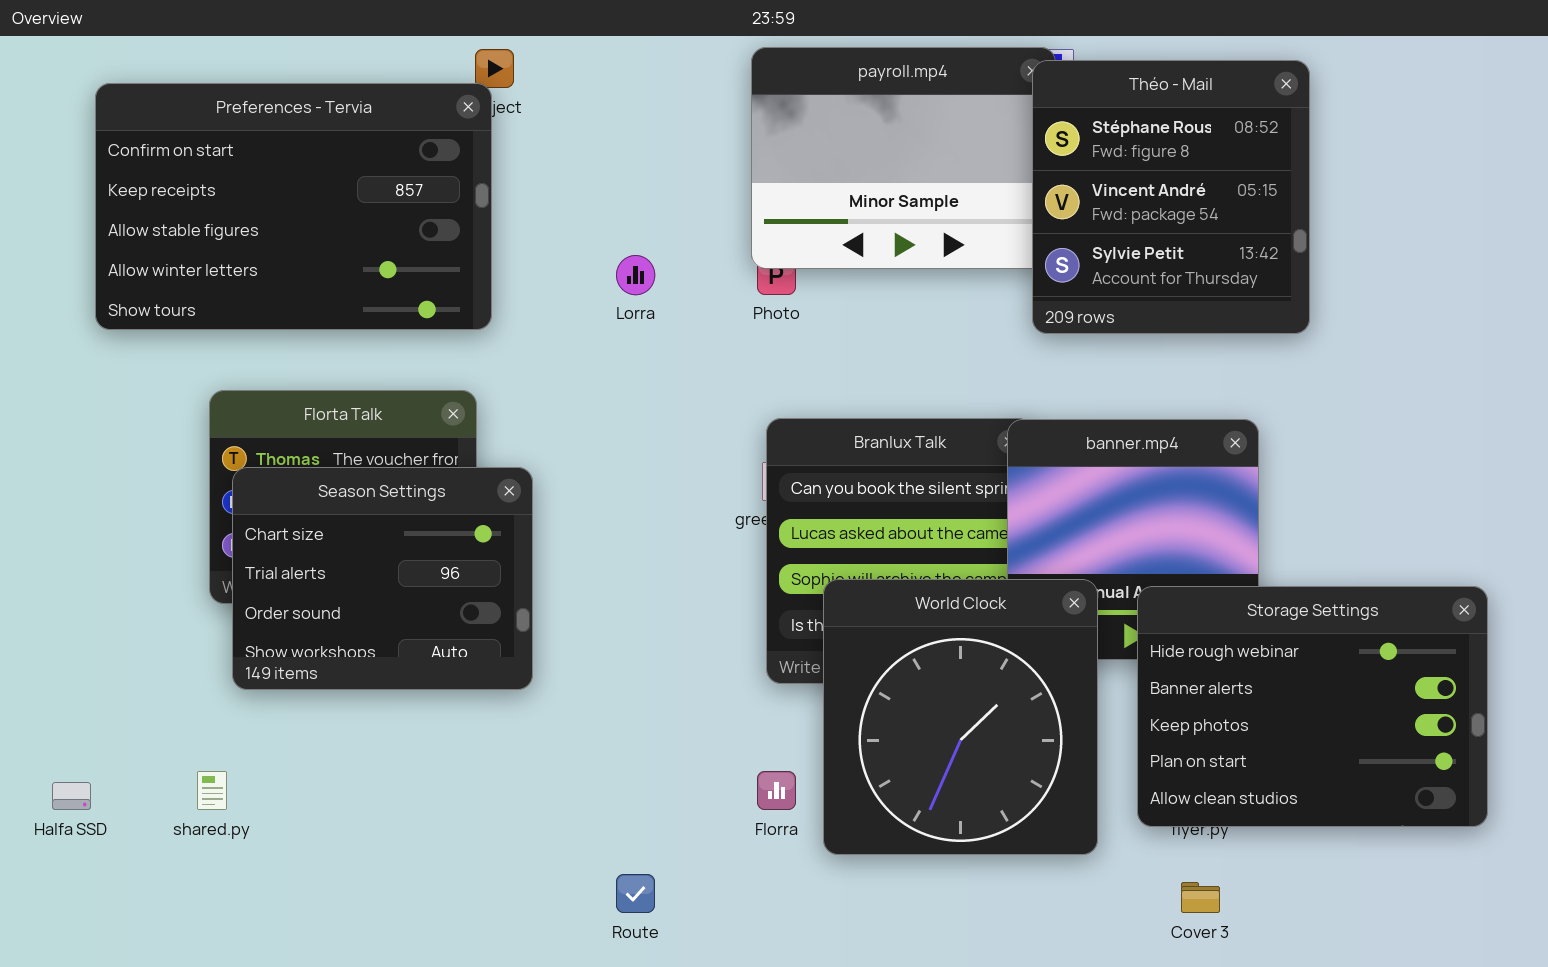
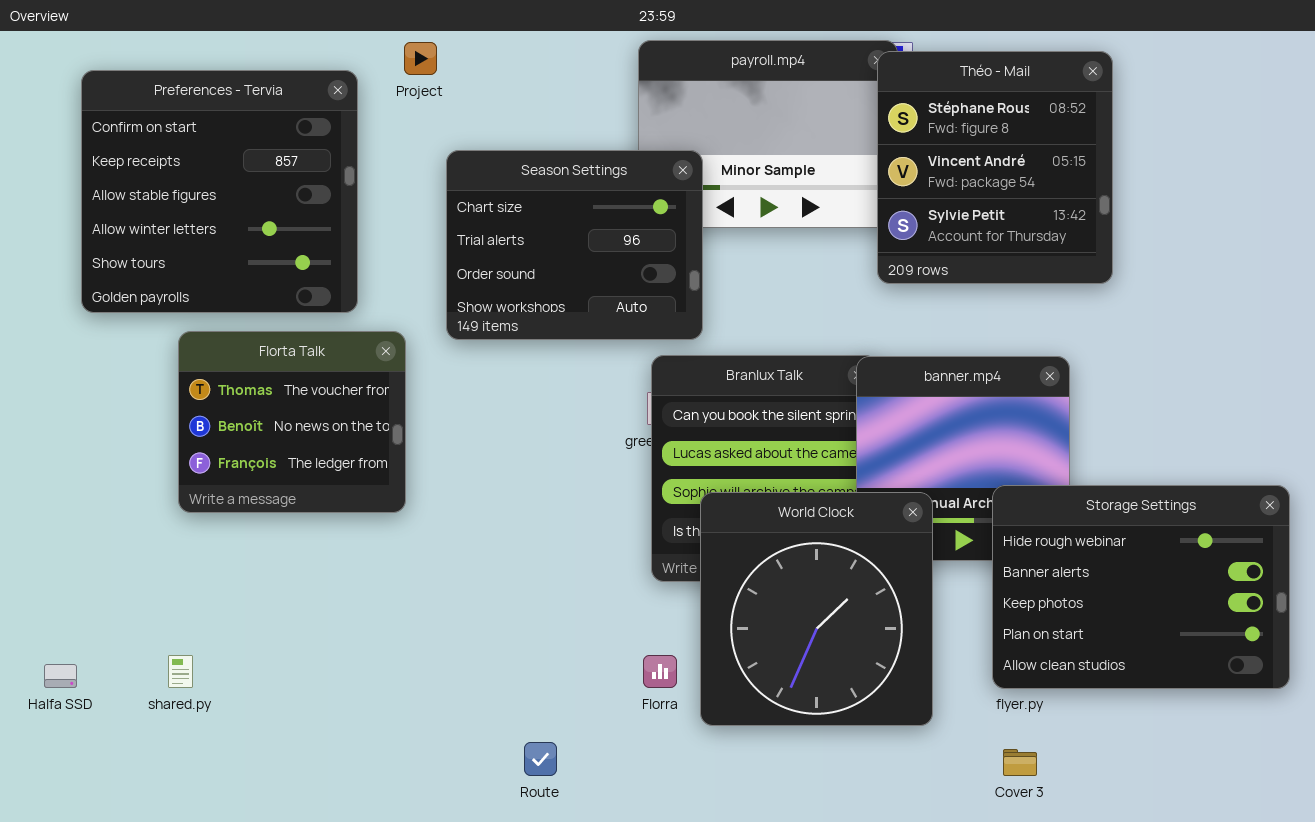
Preferences - Tervia: [95,83,492,330] -> [81,70,358,313], resized
Season Settings: [232,467,533,690] -> [446,150,703,340], moved
Storage Settings: [1137,586,1488,827] -> [992,485,1290,689], moved

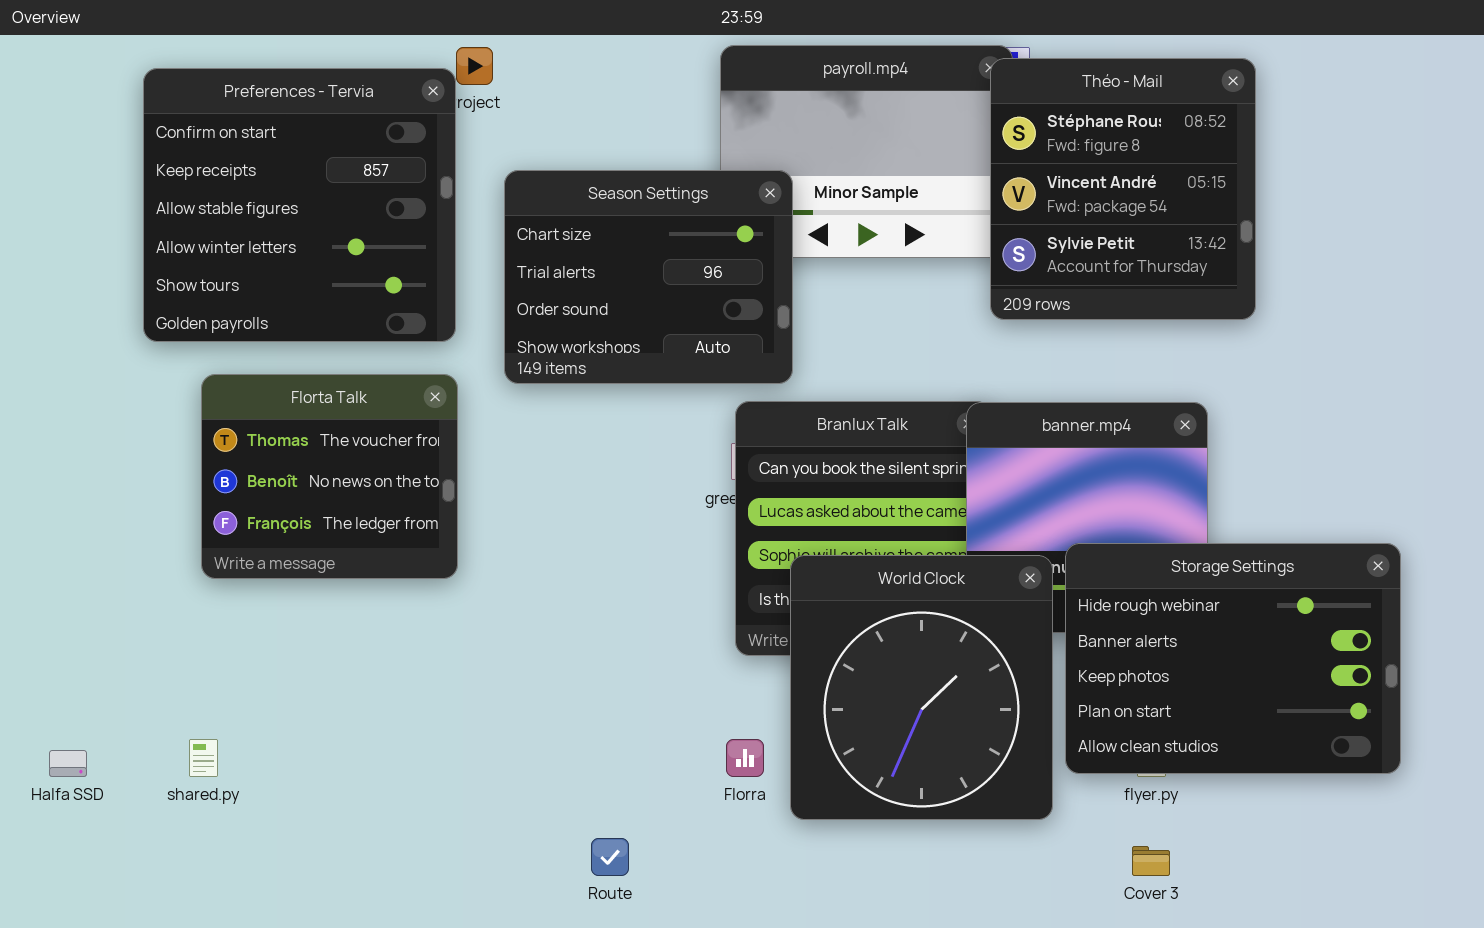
Preferences - Tervia: [81,70,358,313] -> [143,68,456,342], moved
Storage Settings: [992,485,1290,689] -> [1065,543,1401,774], moved

